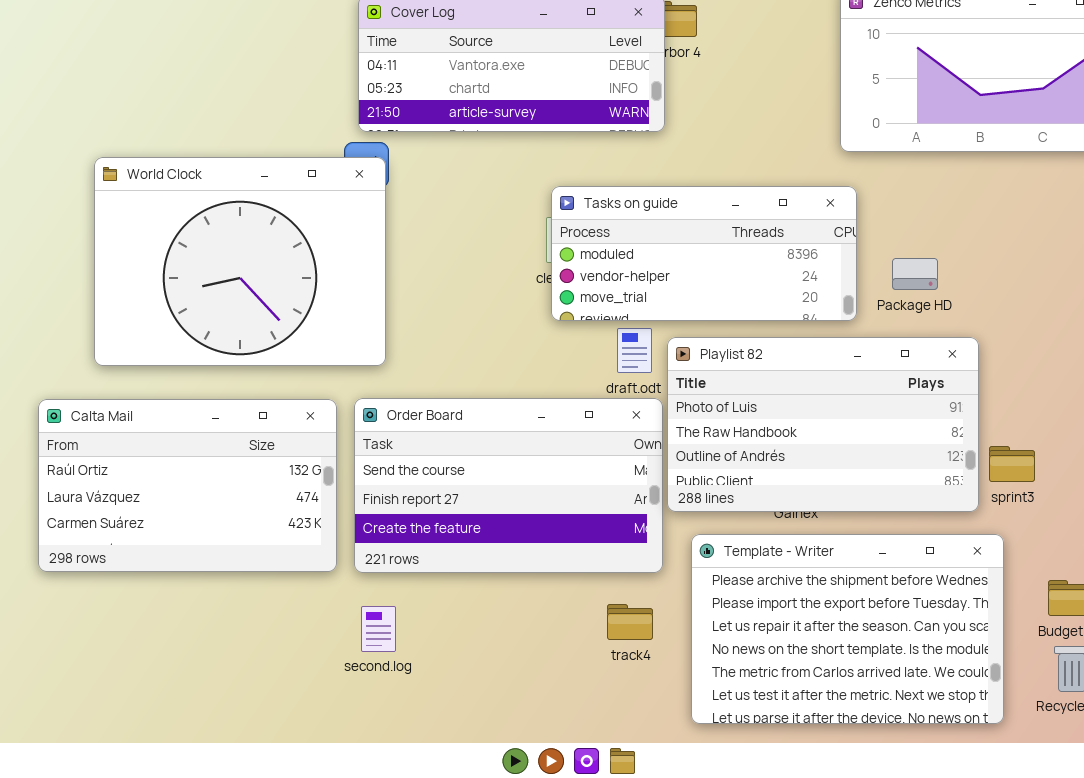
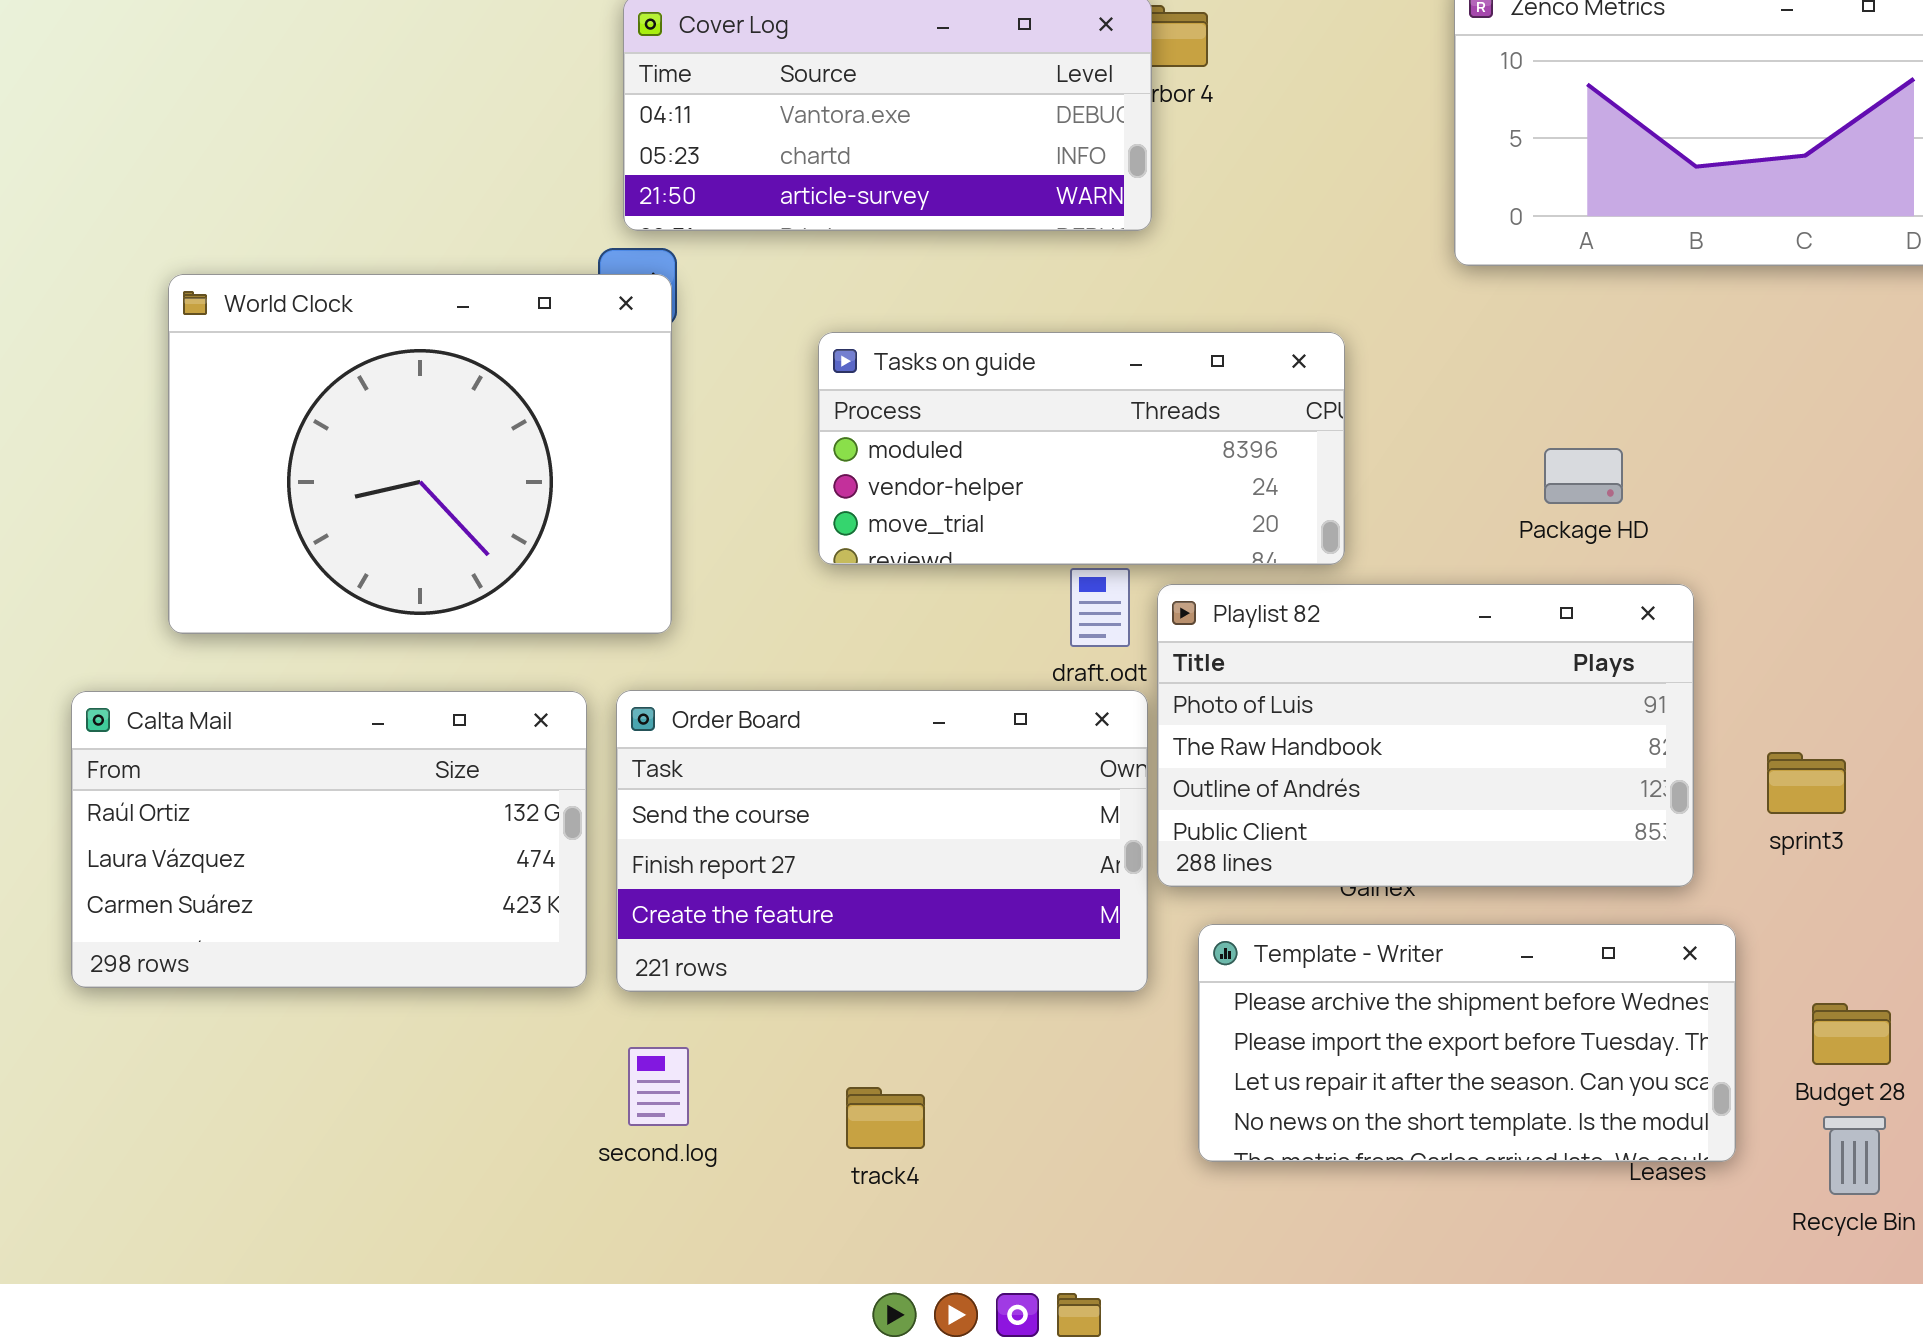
Tasks on guide: [551,186,857,321] -> [818,332,1345,565], moved
sprint3: [989,446,1035,482] -> [1767,752,1846,814], moved
Template - Writer: [691,534,1004,724] -> [1198,924,1736,1162], resized
track4: [607,604,653,640] -> [846,1087,925,1149], moved

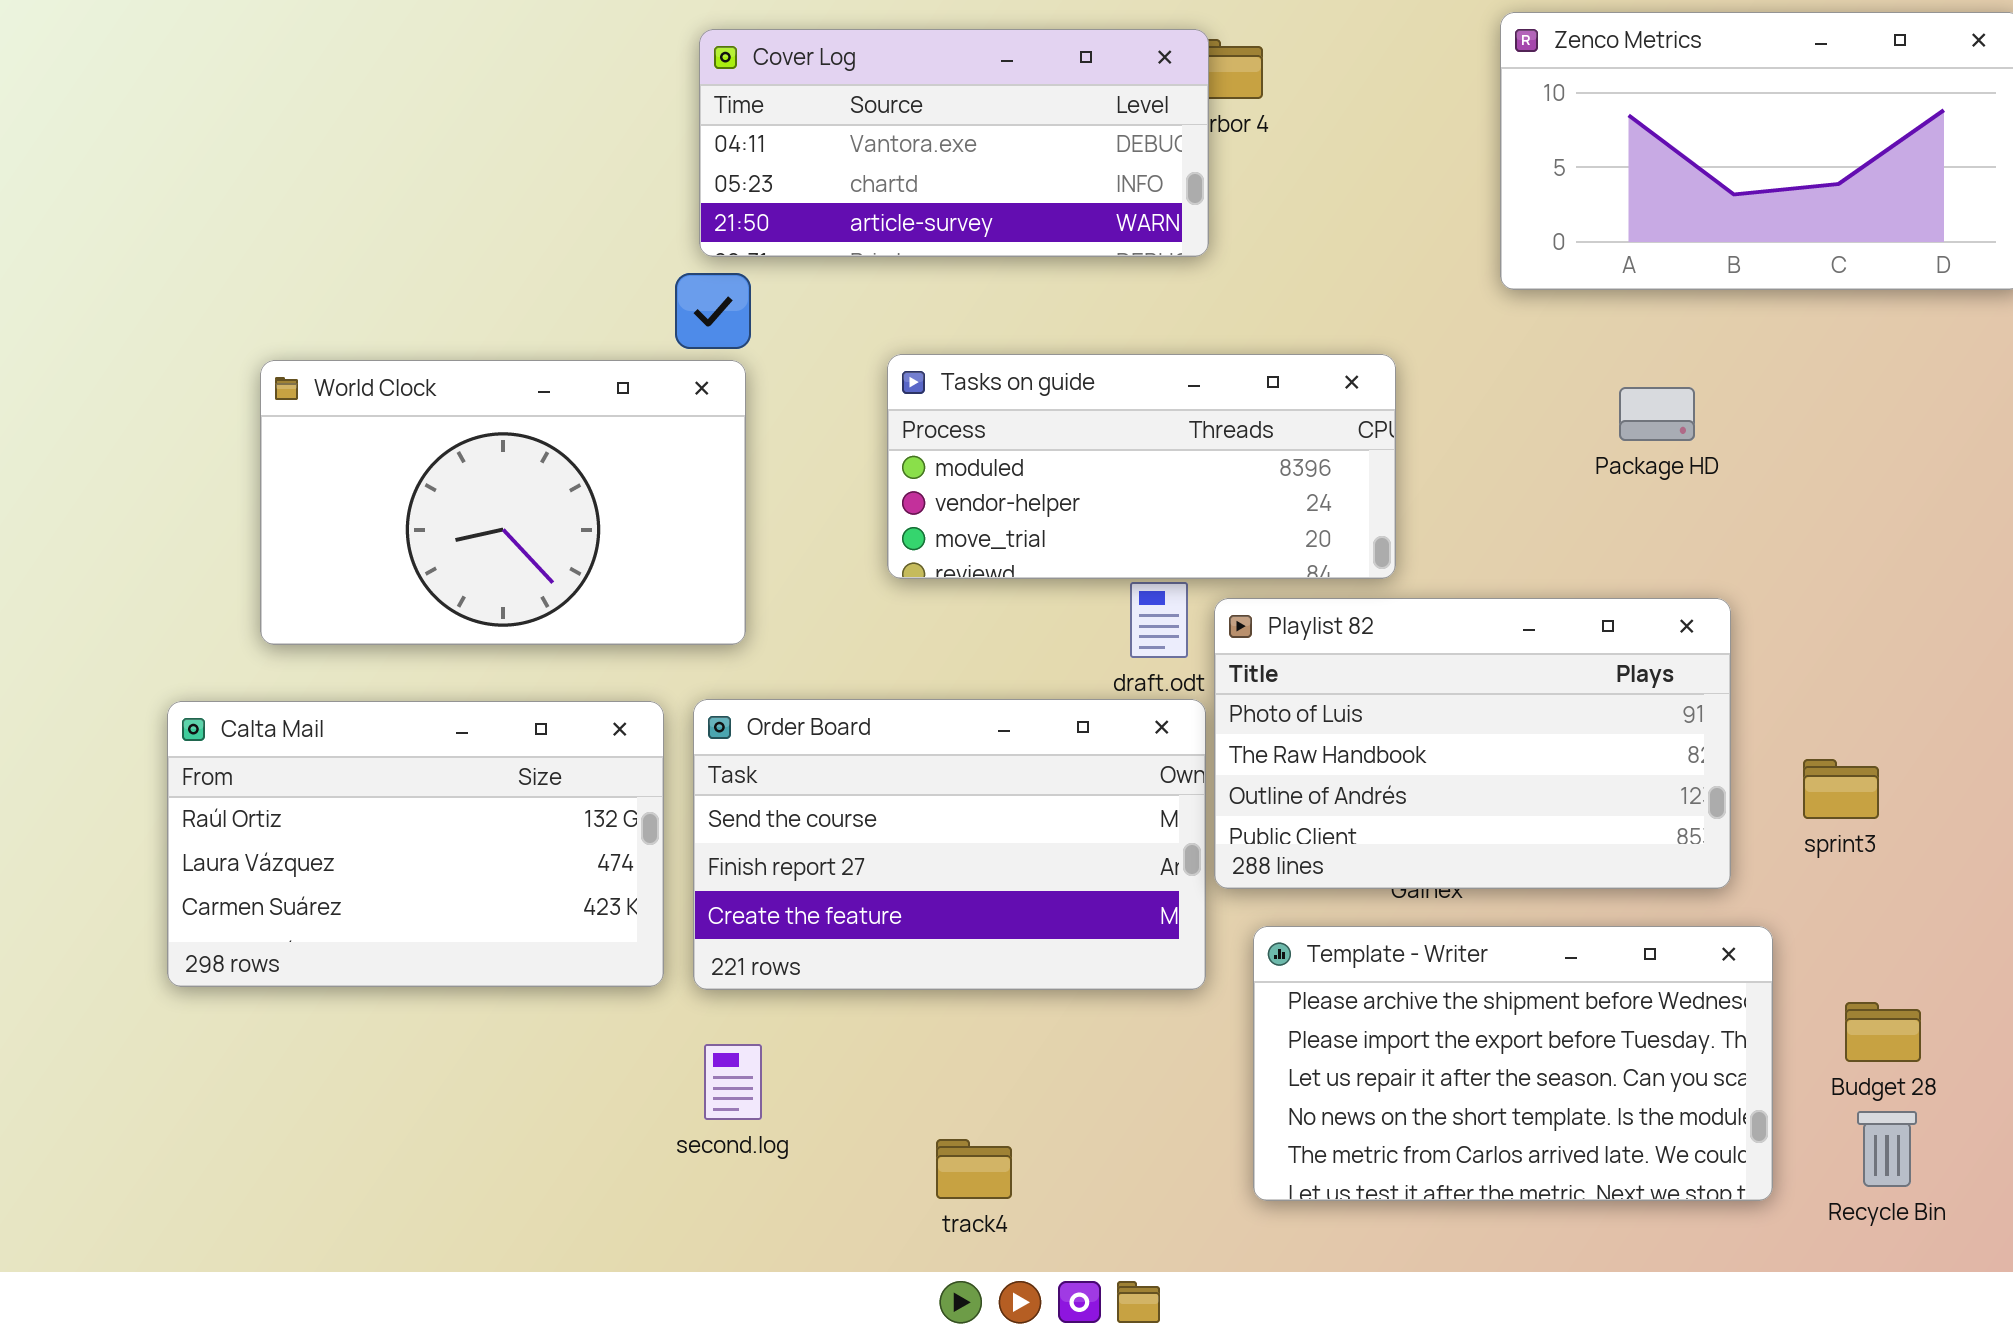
World Clock: [168,274,672,634] -> [260,360,746,645], resized
Package HD: [1544,448,1623,504] -> [1619,387,1695,441], moved
Template - Writer: [1198,924,1736,1162] -> [1253,926,1773,1201], resized
track4: [846,1087,925,1149] -> [936,1139,1012,1199], moved

